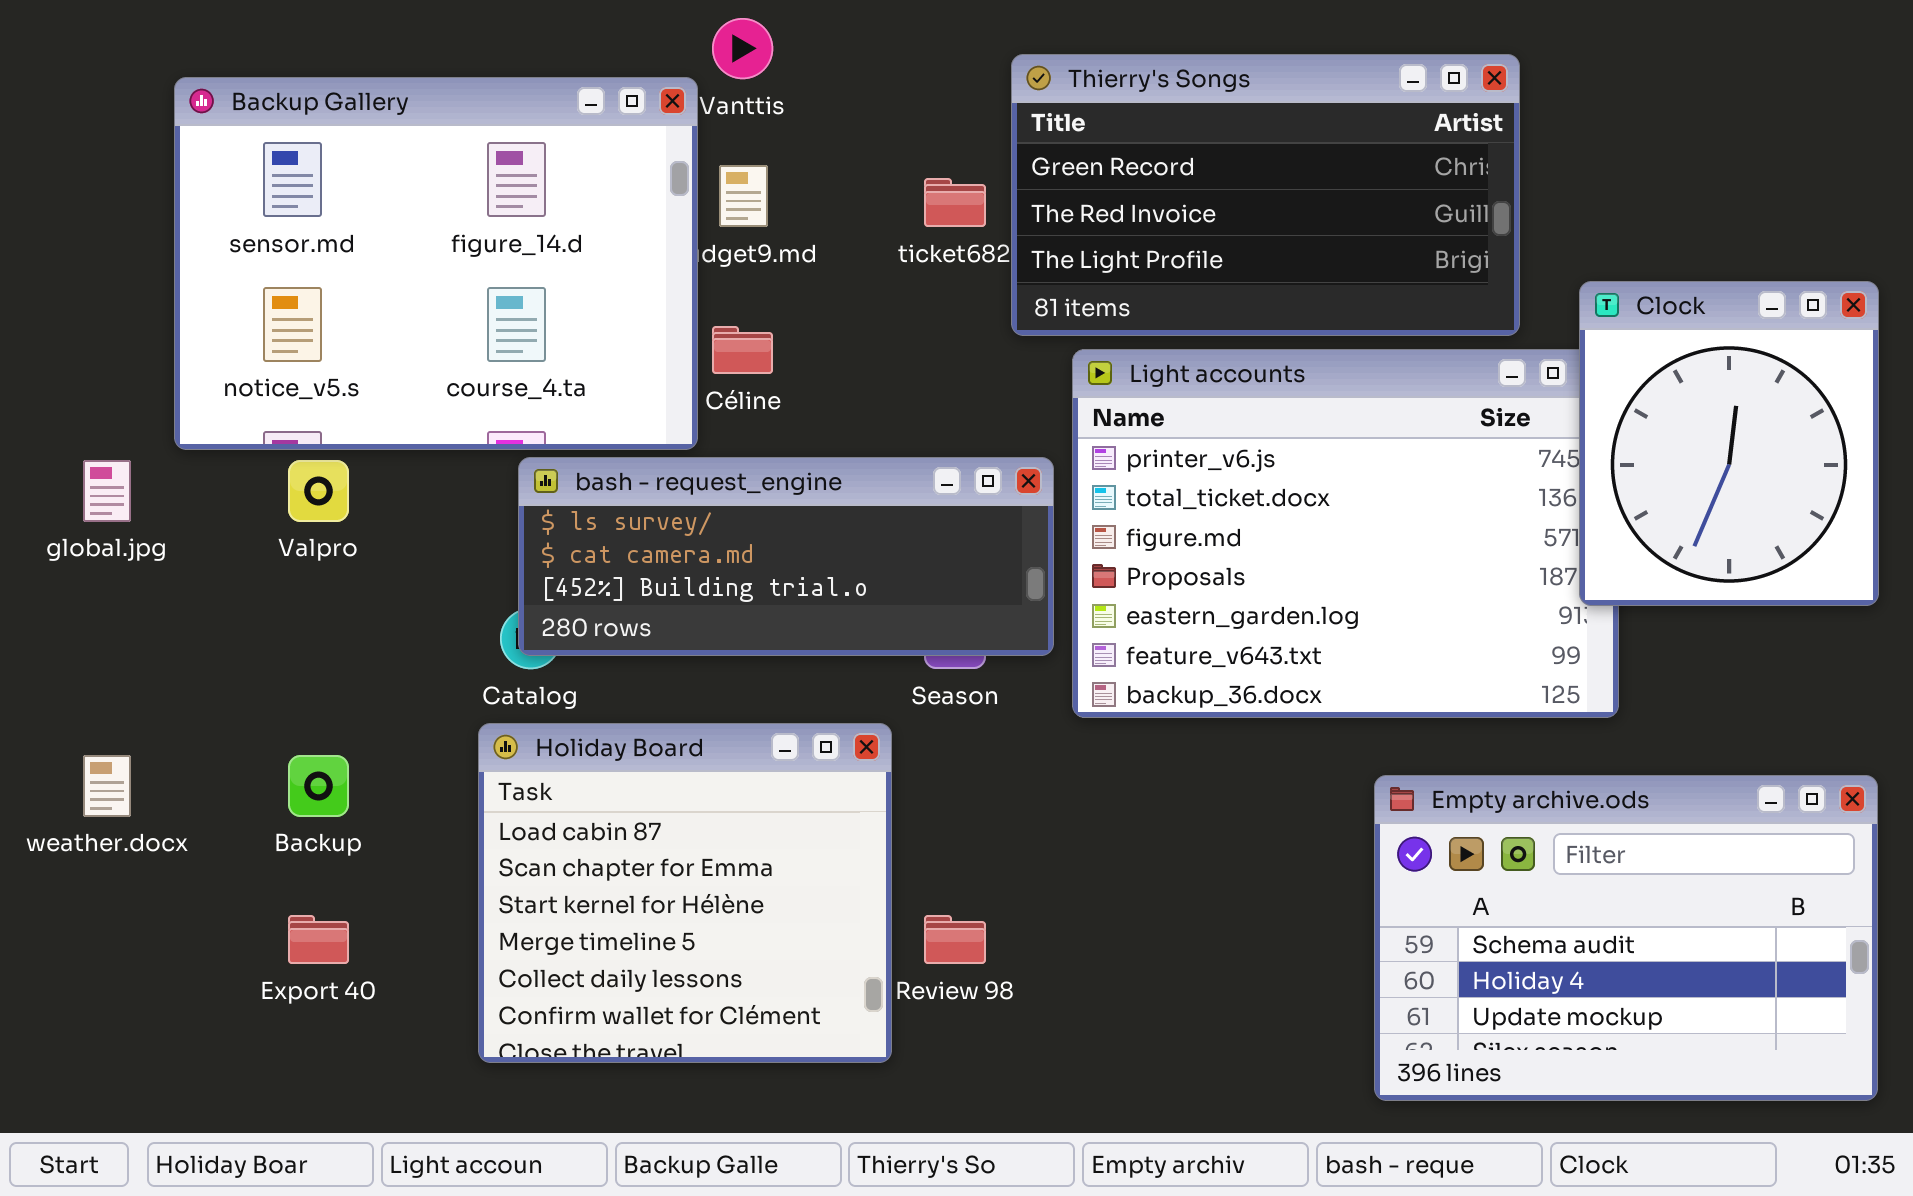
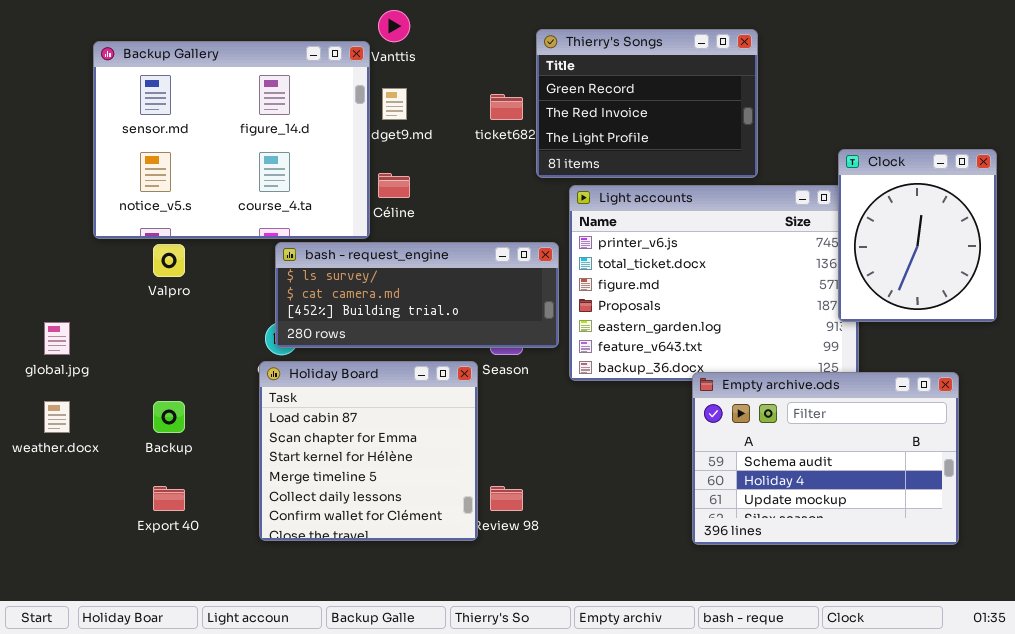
Thierry's Songs: [1011,54,1520,336] -> [536,29,758,178], resized
global.jpg: [83,460,131,522] -> [44,322,70,355], moved
Holiday Board: [478,723,892,1063] -> [259,361,478,541], moved
Empty archive.ods: [1374,775,1878,1101] -> [692,372,959,545], moved

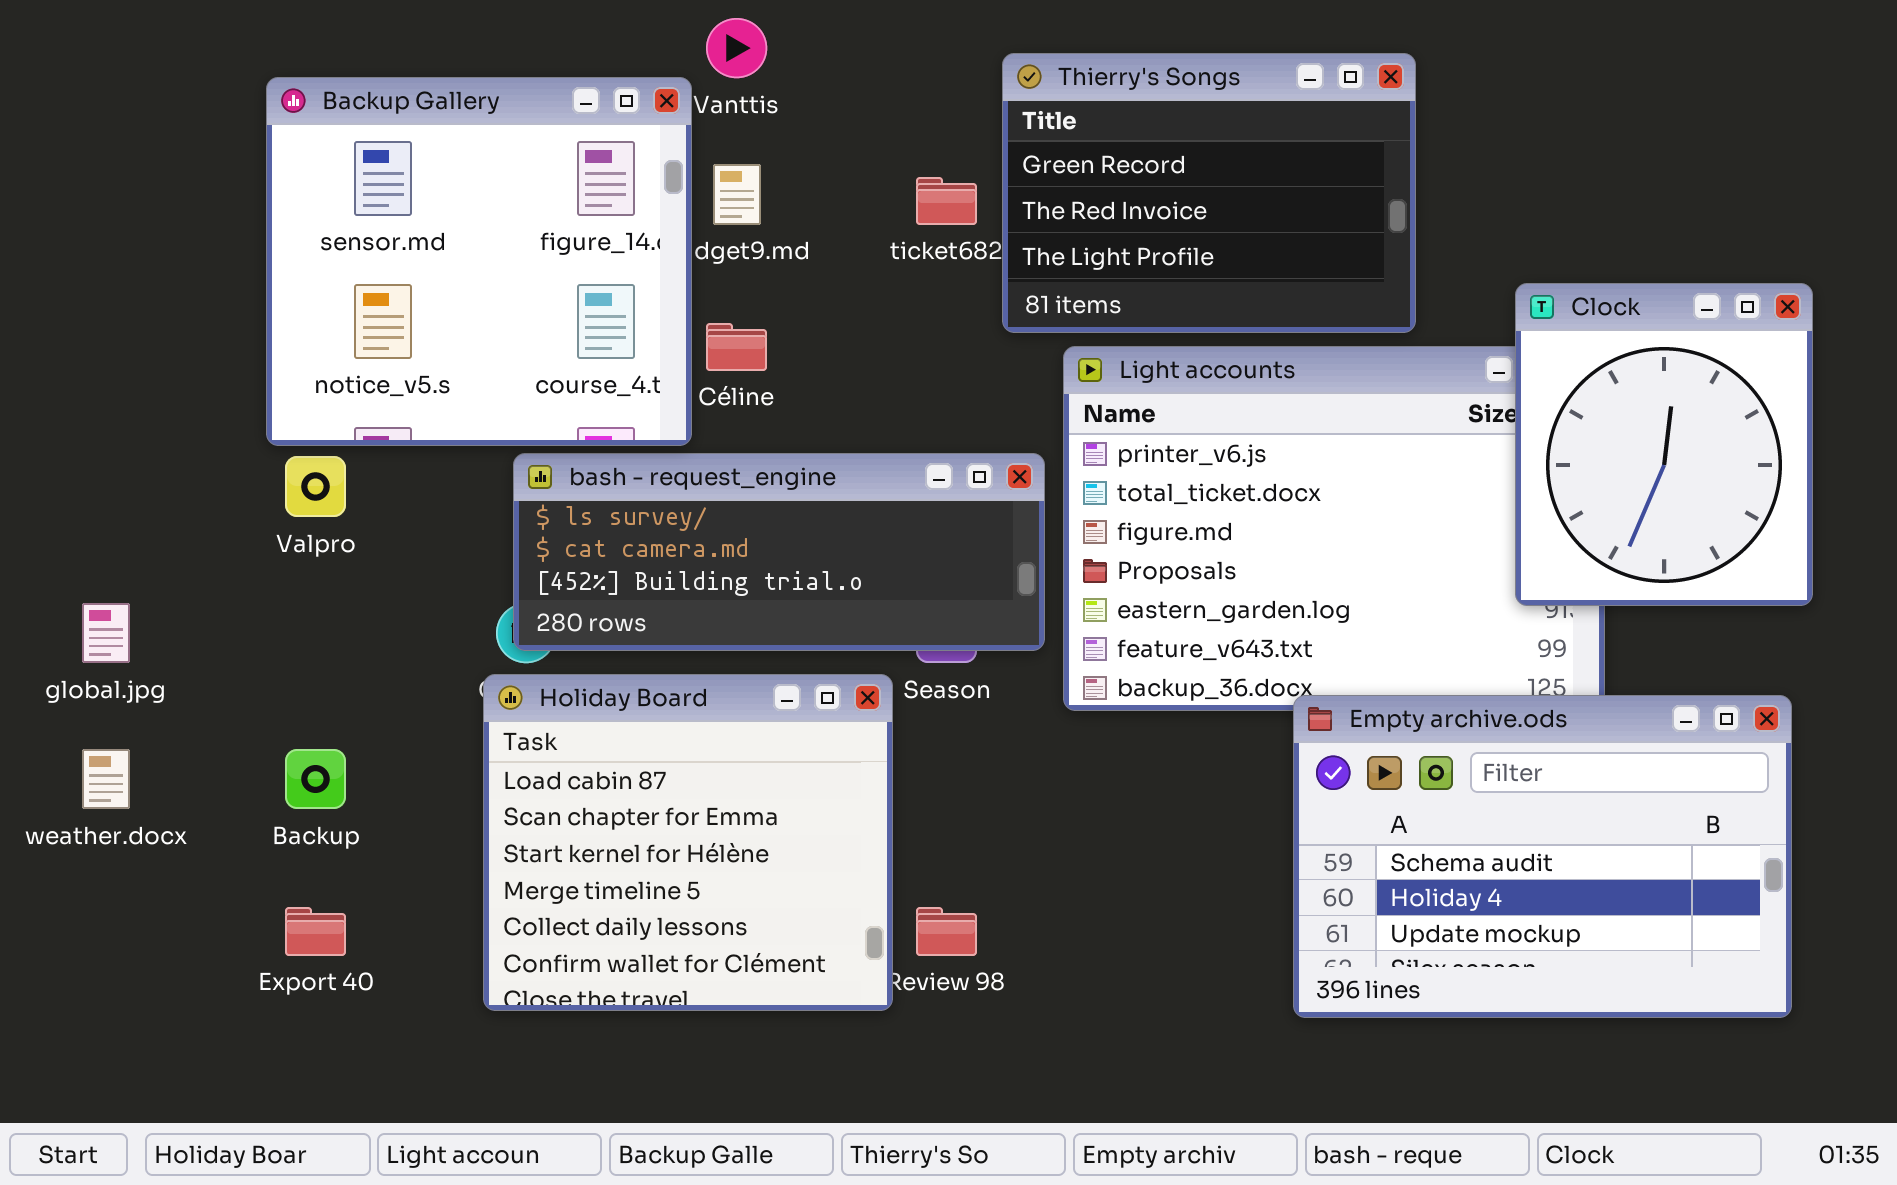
Backup Gallery: [93,41,370,239] -> [266,77,692,446], resized
Clock: [838,149,997,322] -> [1515,283,1813,606], moved

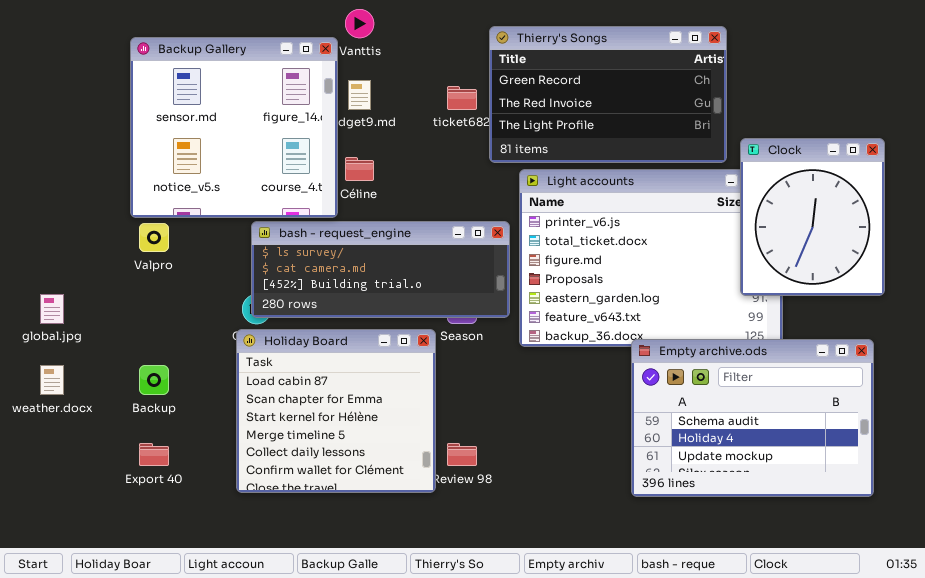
Thierry's Songs: [1002,53,1416,333] -> [489,26,727,163], resized

